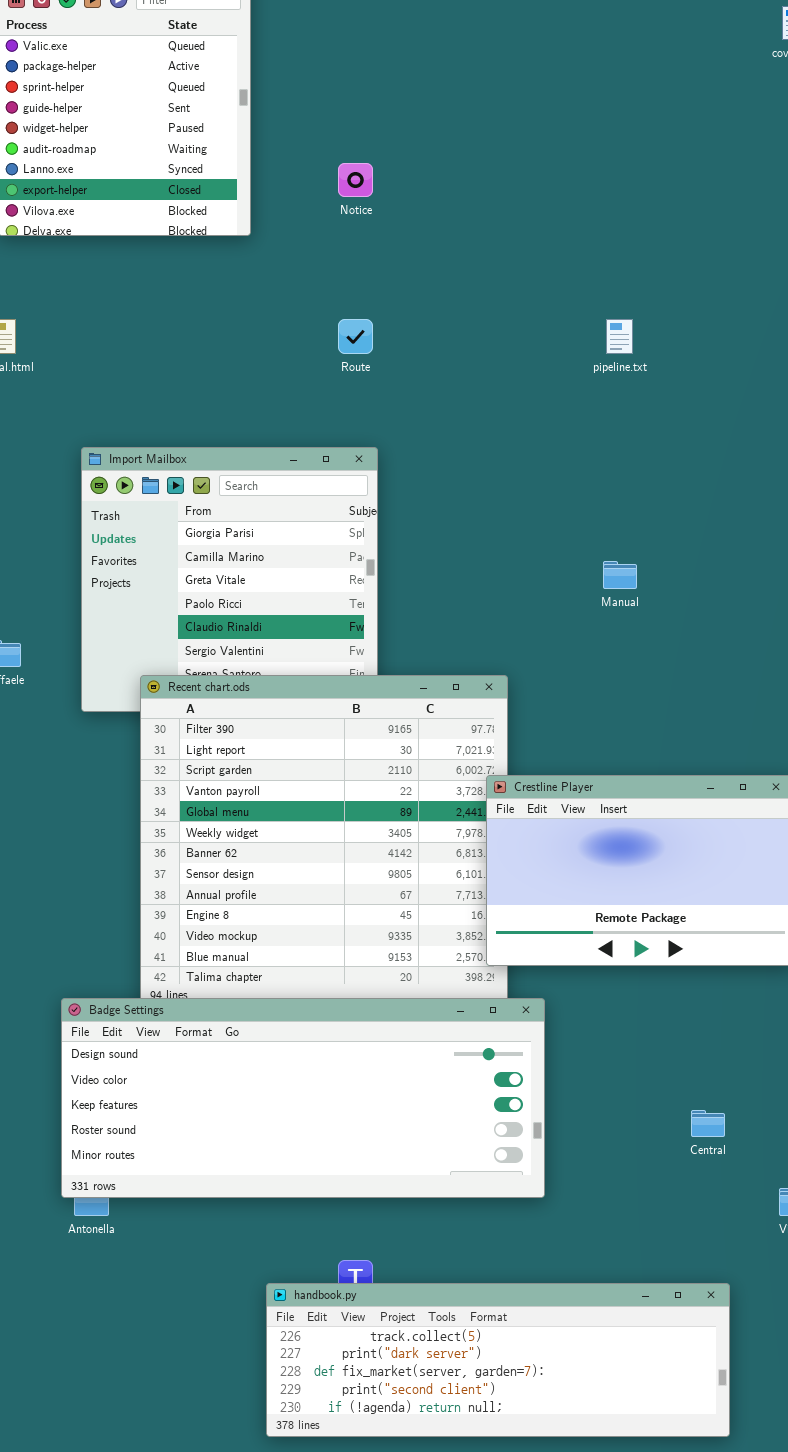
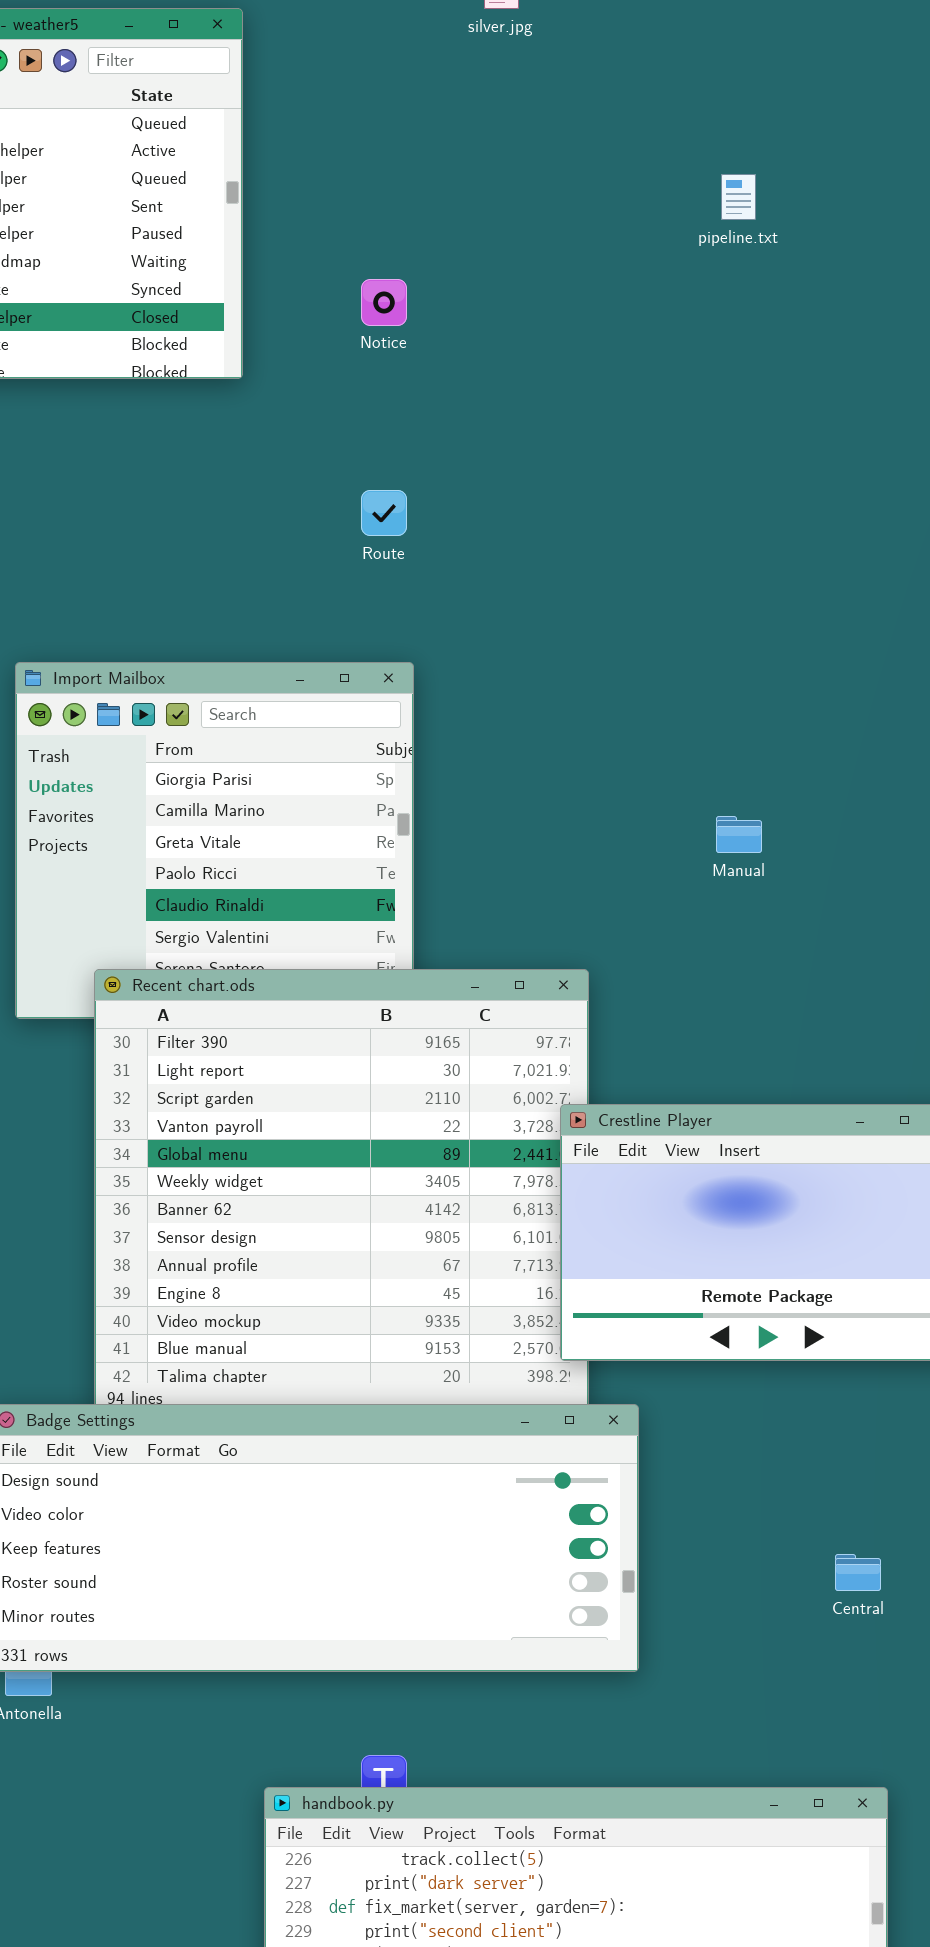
pipeline.txt: [606,319,633,354] -> [721,174,756,220], moved

